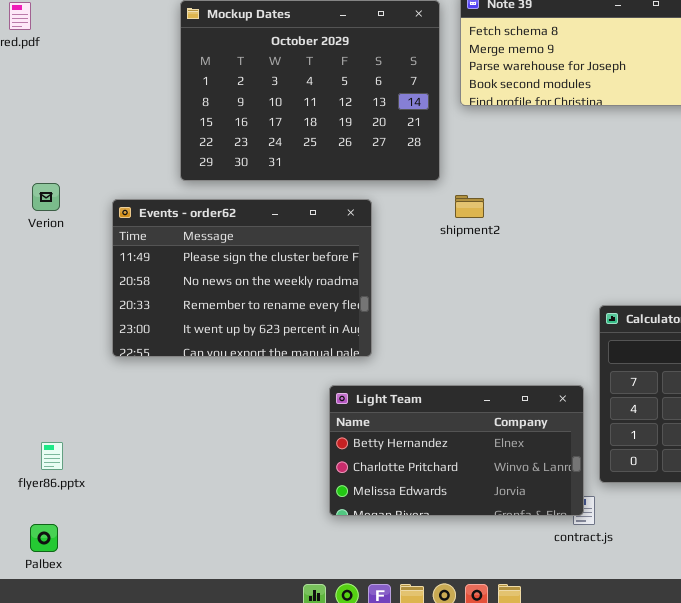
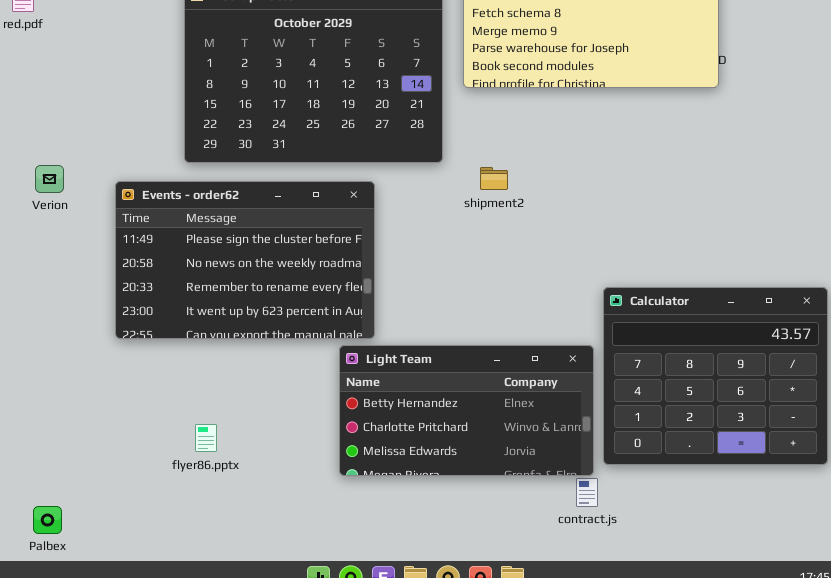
shipment2: [455,195,484,218] -> [480,167,508,190], moved
Light Team: [329,385,584,516] -> [339,345,594,476], moved
flyer86.pptx: [41,442,63,470] -> [195,424,217,452], moved

